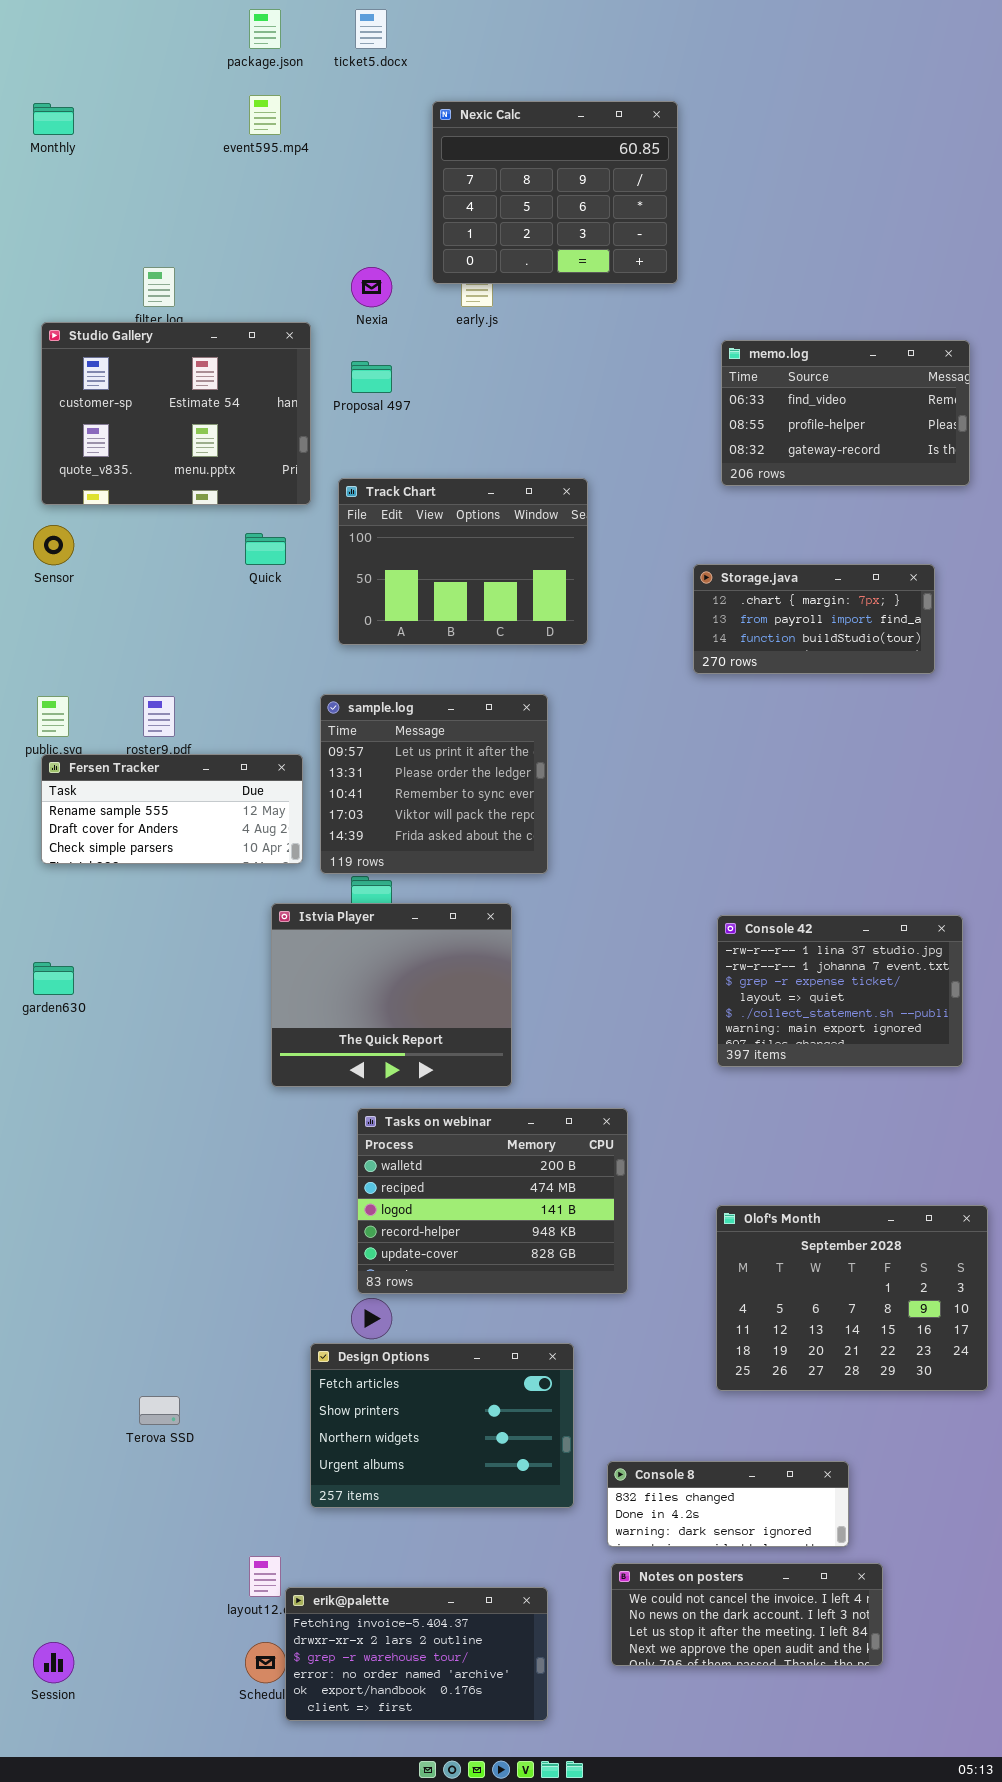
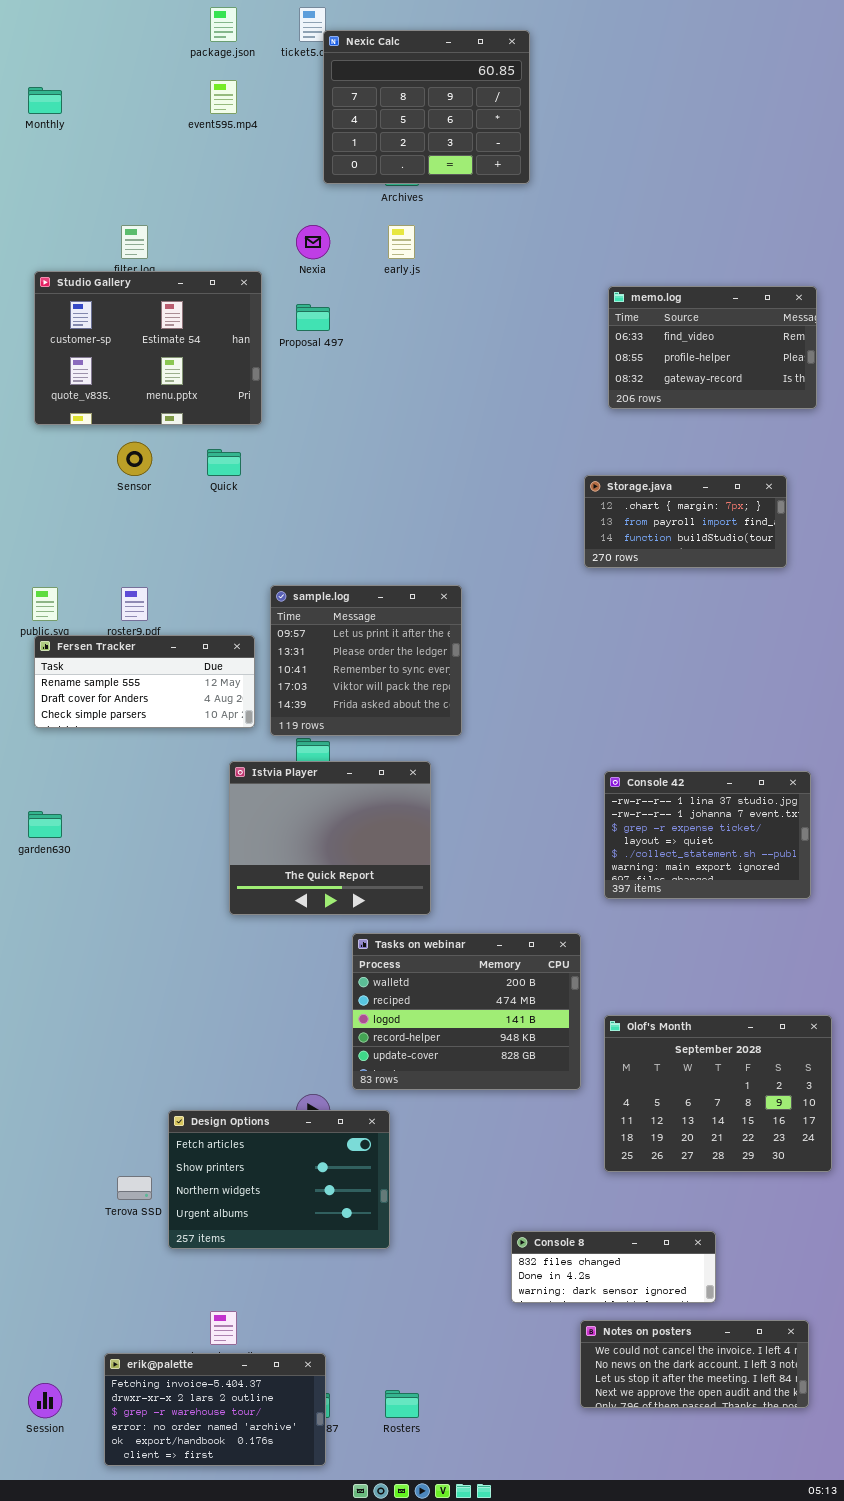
Nexic Calc: [432,101,678,284] -> [323,30,530,184], moved
Track Chart: [338,478,588,645] -> none, closed
Sensor: [33,525,74,565] -> [117,442,152,476], moved
Tasks on webinar: [357,1108,628,1294] -> [352,933,581,1090], moved
Design Options: [310,1343,574,1508] -> [168,1110,390,1249], moved
Notes on posters: [611,1563,883,1666] -> [580,1320,809,1408], moved
erik@palette: [285,1587,548,1721] -> [104,1353,326,1466], moved

